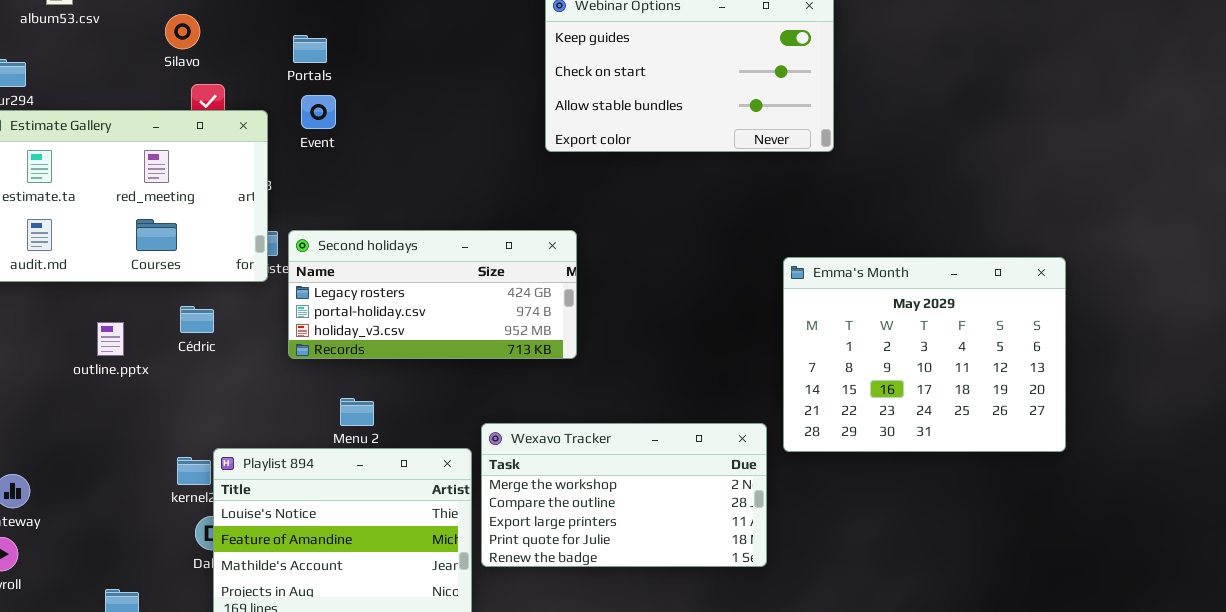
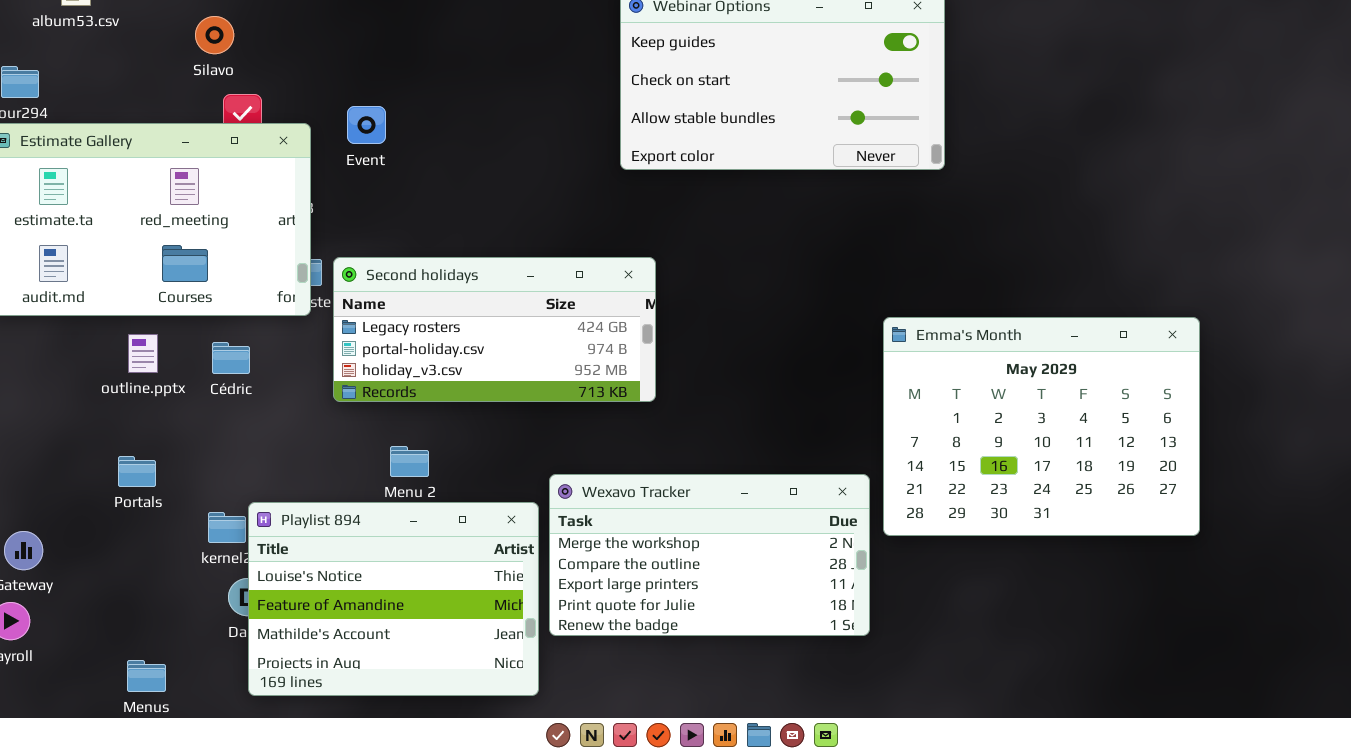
Portals: [293,35,327,63] -> [118,456,156,487], moved
Emma's Month: [783,257,1066,452] -> [883,317,1200,536], moved
outline.pptx: [97,322,124,356] -> [128,334,158,373], moved

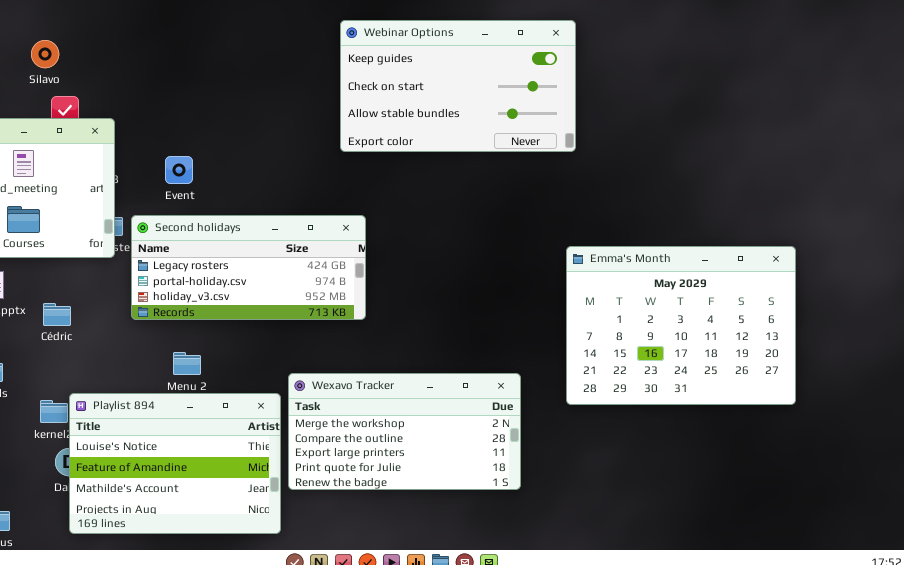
Event: [347,106,386,144] -> [165,156,193,184], moved
Emma's Month: [883,317,1200,536] -> [566,246,796,405], moved
Cédric: [212,342,250,374] -> [43,303,71,326], moved

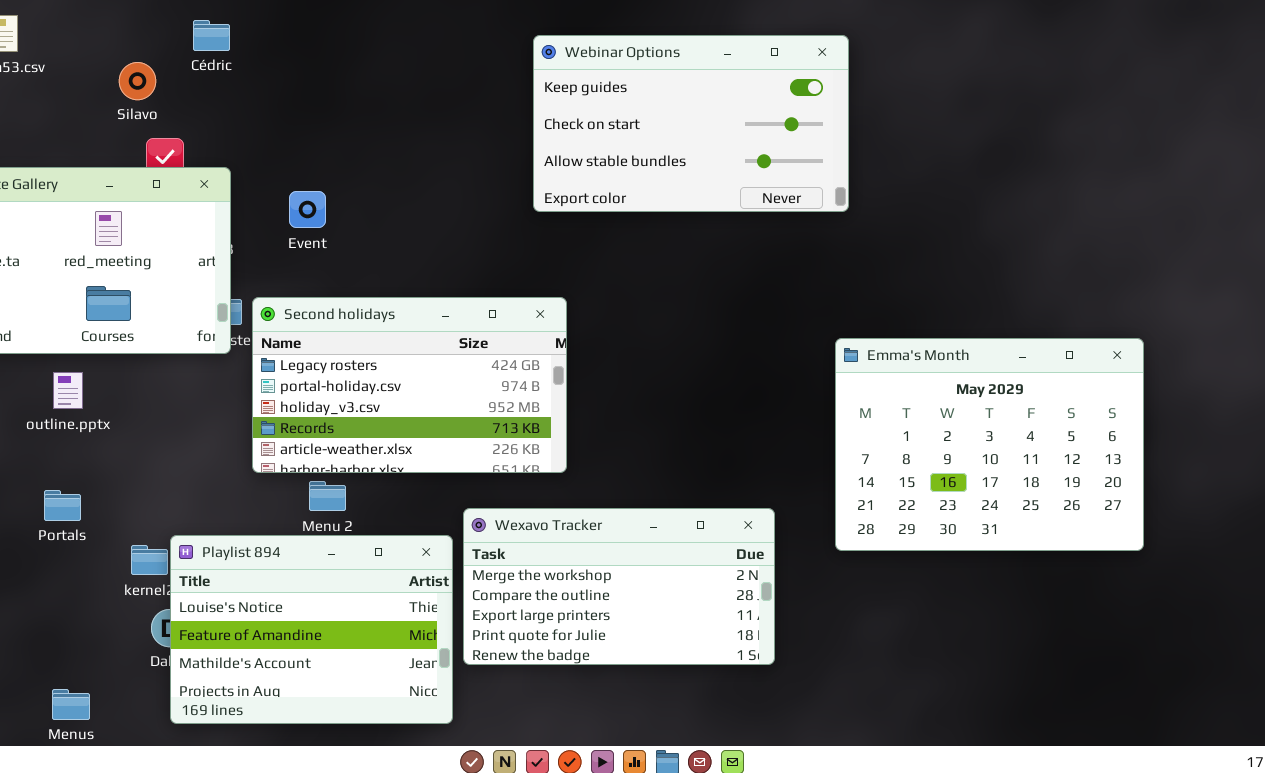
Event: [165,156,193,184] -> [289,191,326,228], moved
Second holidays: [131,215,366,320] -> [252,297,567,473], resized
Cédric: [43,303,71,326] -> [193,20,230,51], moved

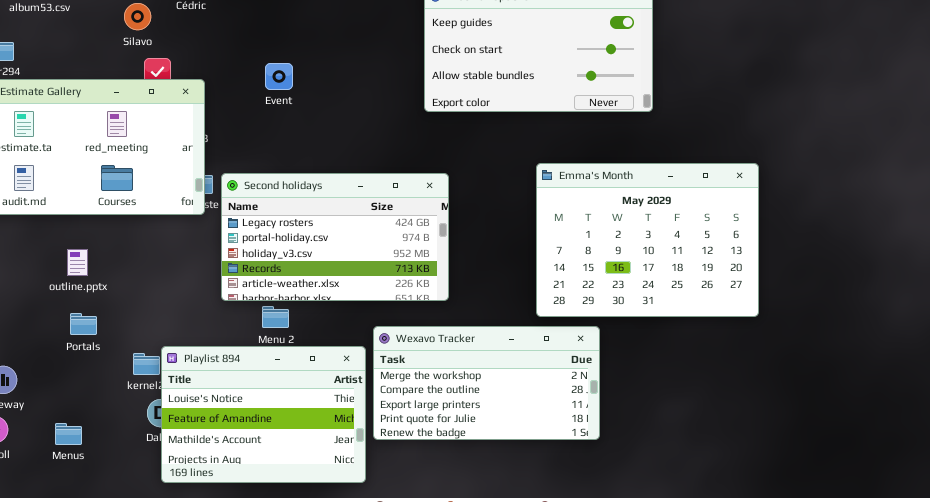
Event: [289,191,326,228] -> [265,63,293,90], moved
Emma's Month: [835,338,1144,551] -> [536,163,759,317], moved
outline.pptx: [53,372,83,409] -> [67,249,88,276], moved
Menus: [52,689,90,720] -> [55,423,82,445], moved

